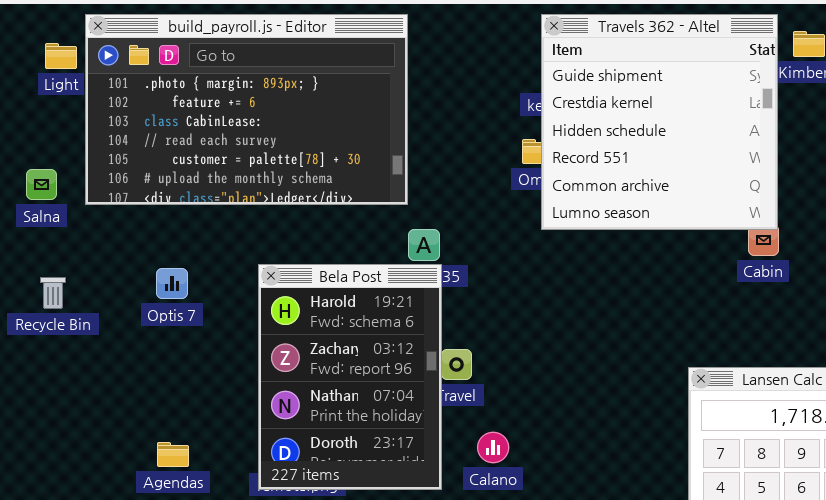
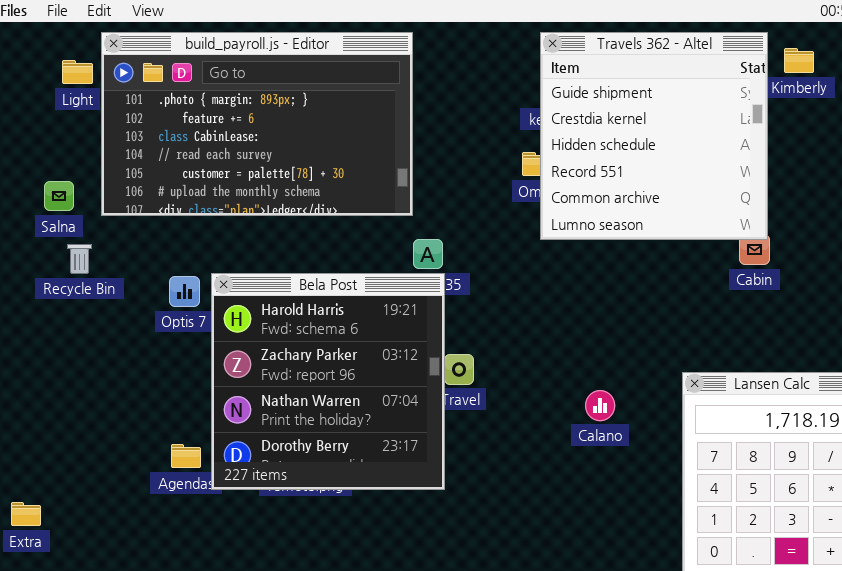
Bela Post: [258,264,442,490] -> [211,273,445,490], resized
Recycle Bin: [40,277,66,309] -> [67,244,92,274], moved
Calano: [477,432,509,463] -> [585,390,615,421], moved

